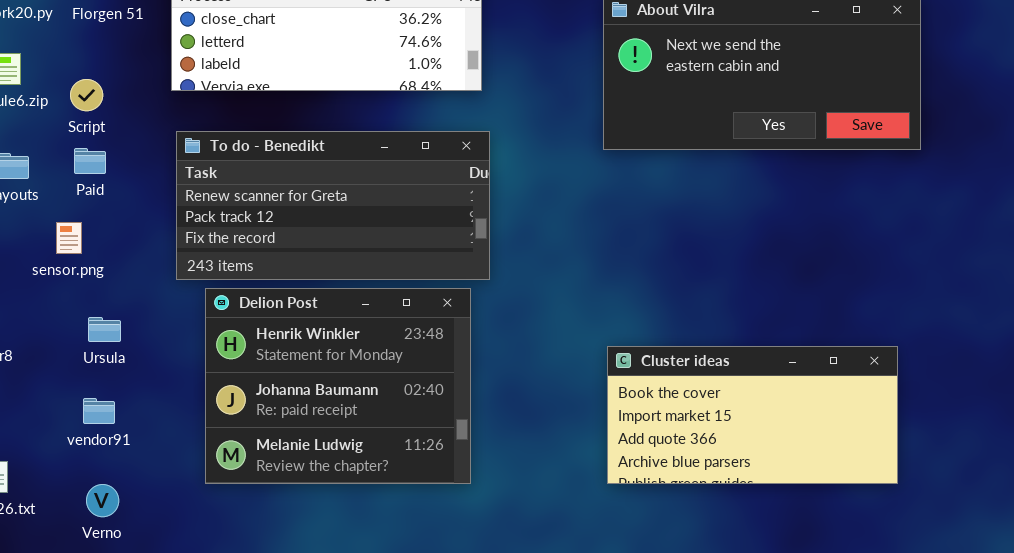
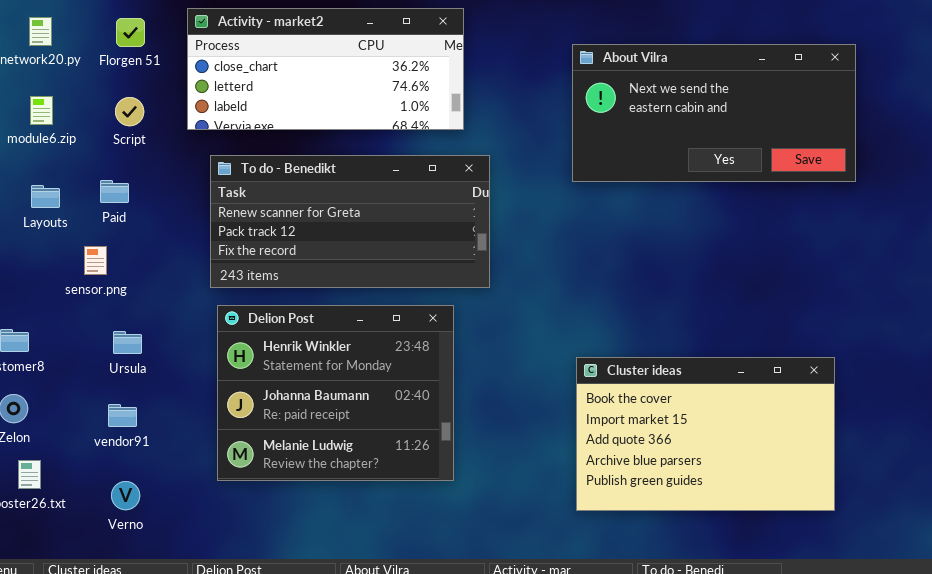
Script: [70,79,103,111] -> [115,97,144,126], moved
To do - Benedikt: [176,131,490,280] -> [210,155,490,288], moved
Cluster ideas: [607,346,898,484] -> [576,357,835,511], resized

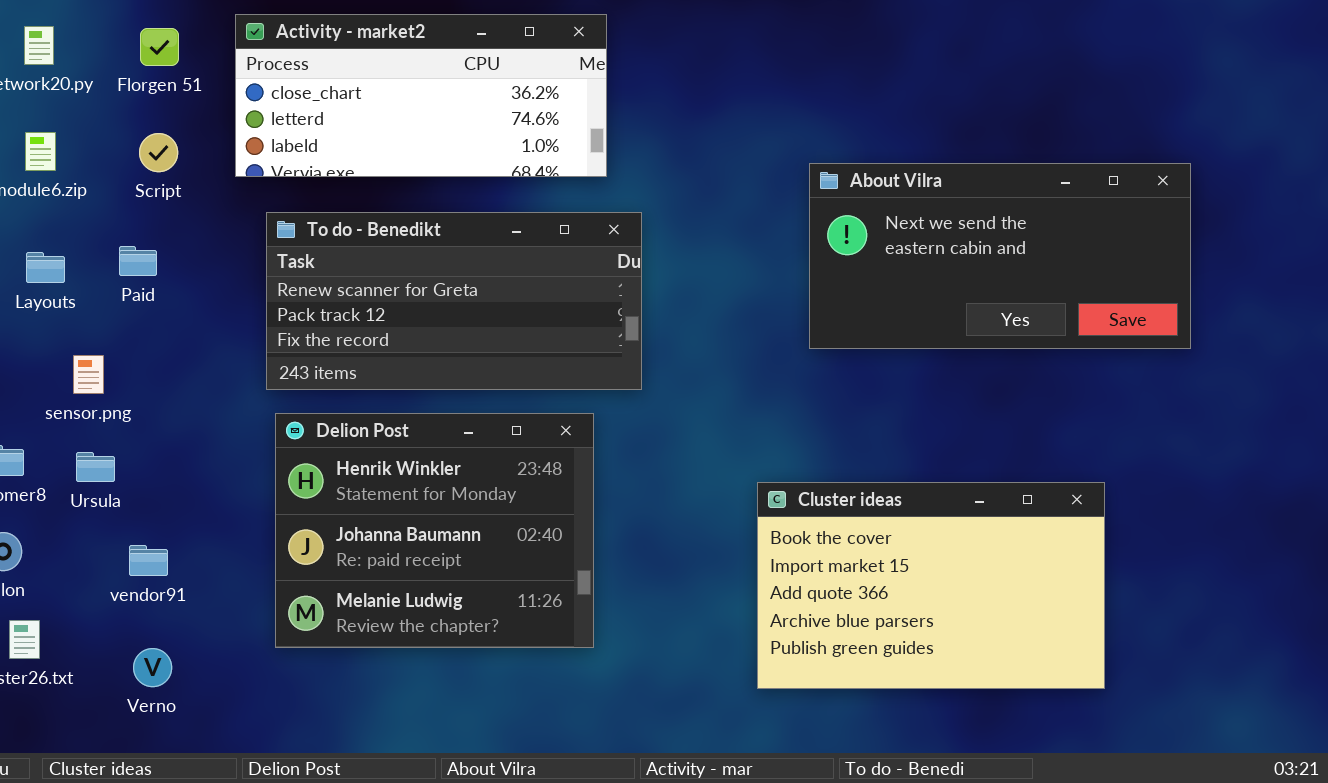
About Vilra: [572,44,856,182] -> [809,163,1191,349], moved
sensor.png: [84,246,107,275] -> [73,355,104,394], moved
Ursula: [113,331,142,354] -> [76,452,115,482], moved

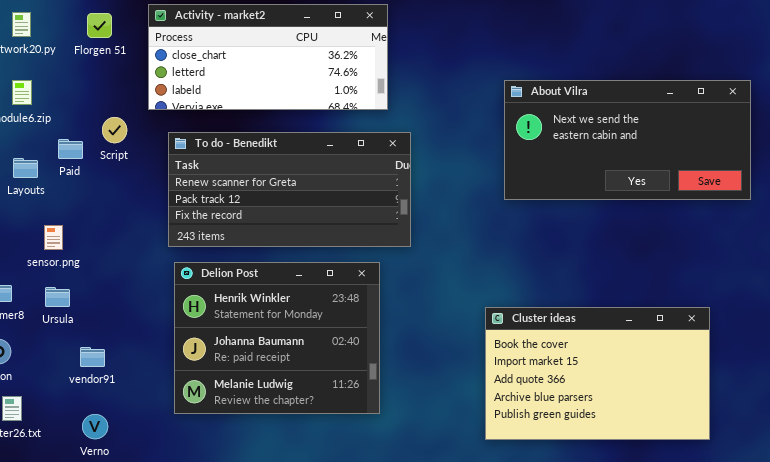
Script: [139,133,178,172] -> [102,117,127,143], moved
About Vilra: [809,163,1191,349] -> [504,80,751,200], moved
Paid: [119,246,157,276] -> [58,139,83,159], moved

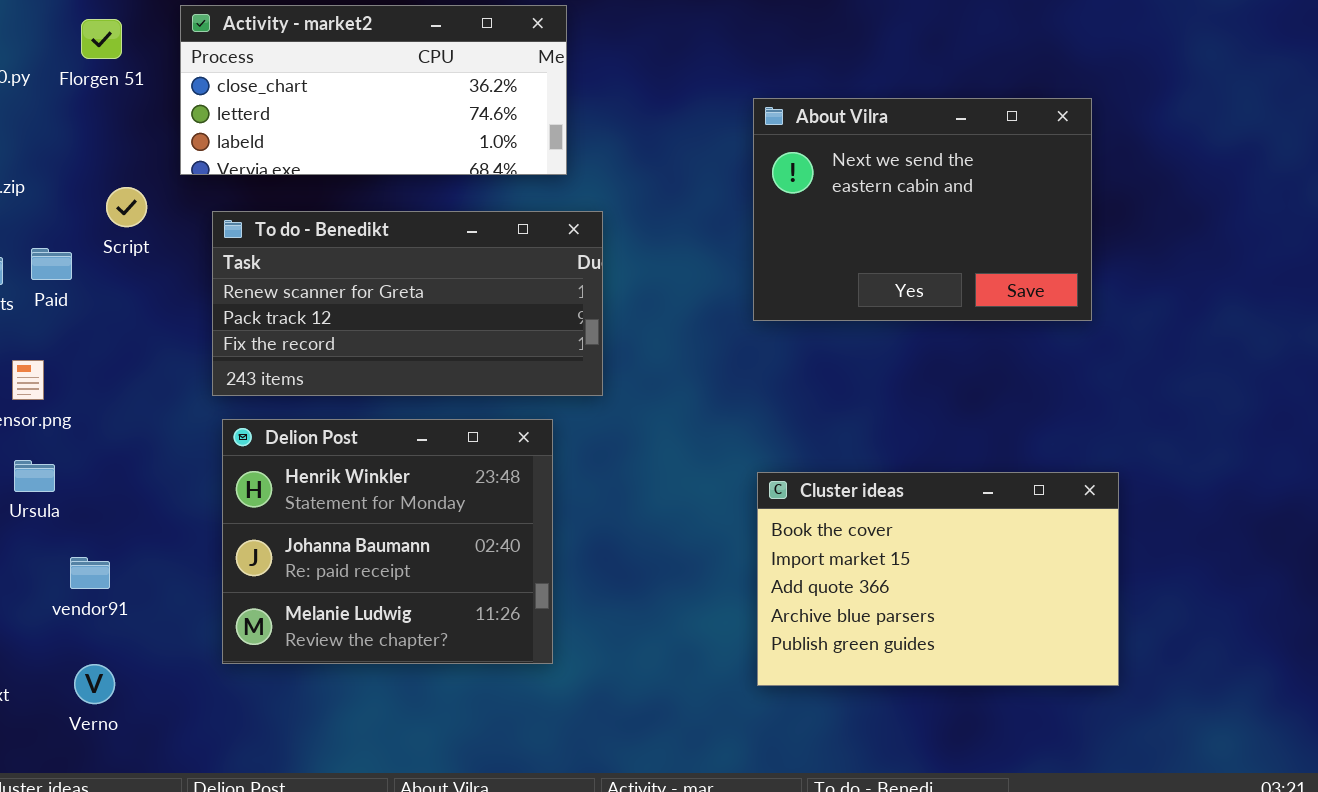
About Vilra: [504,80,751,200] -> [753,98,1092,321], resized
Paid: [58,139,83,159] -> [31,248,72,280], moved
Cluster ideas: [485,307,710,440] -> [757,472,1119,686], moved

